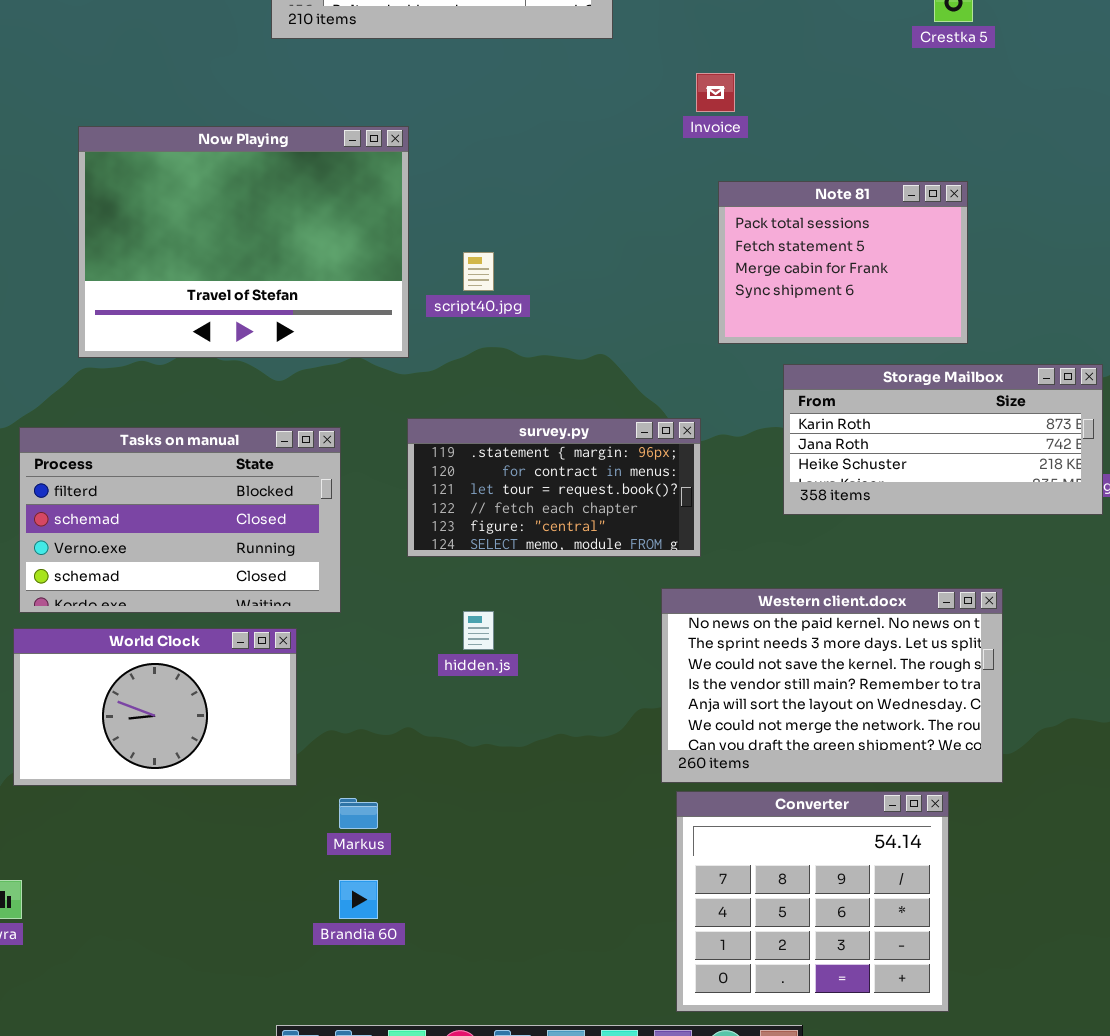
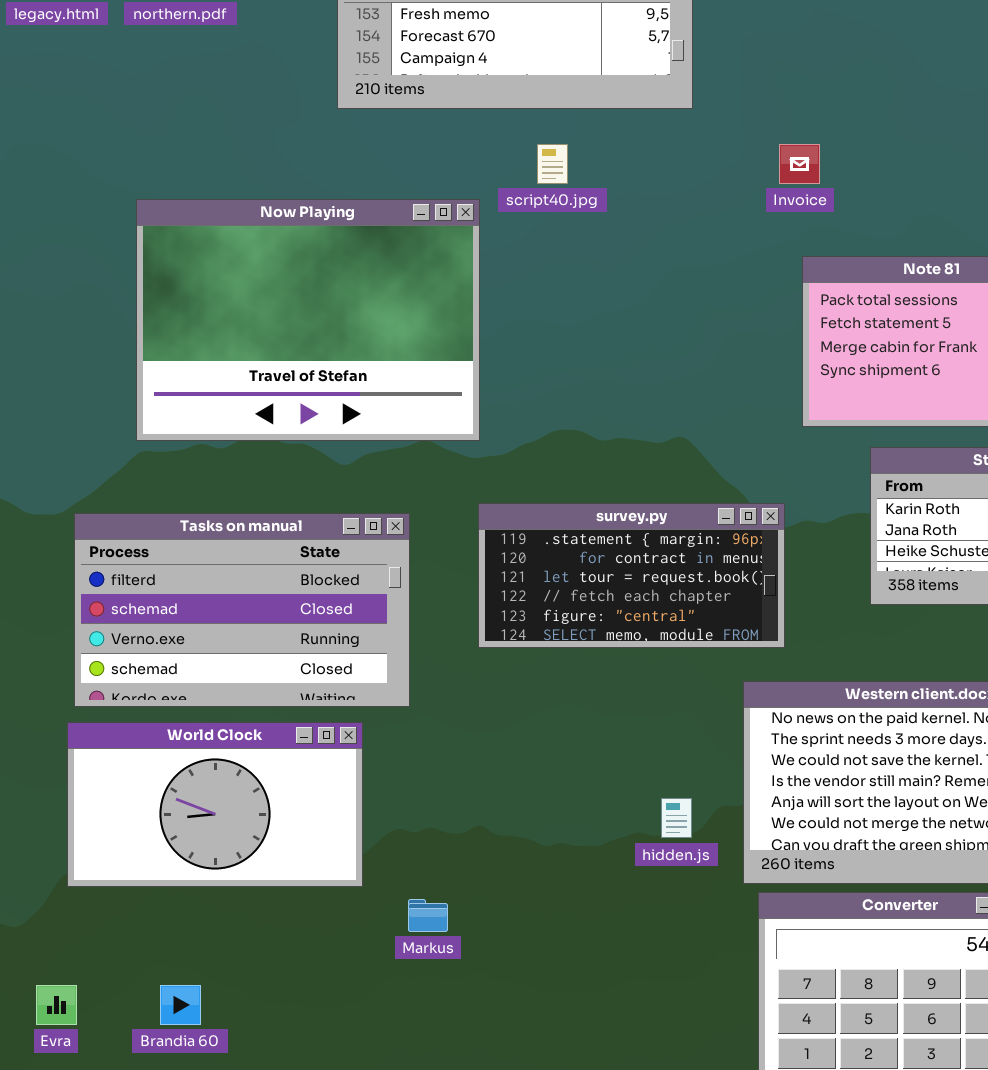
script40.jpg: [463,252,494,291] -> [537,144,568,184], moved
hidden.js: [463,611,494,650] -> [661,798,692,838], moved
Brandia 60: [339,880,378,919] -> [160,985,201,1025], moved

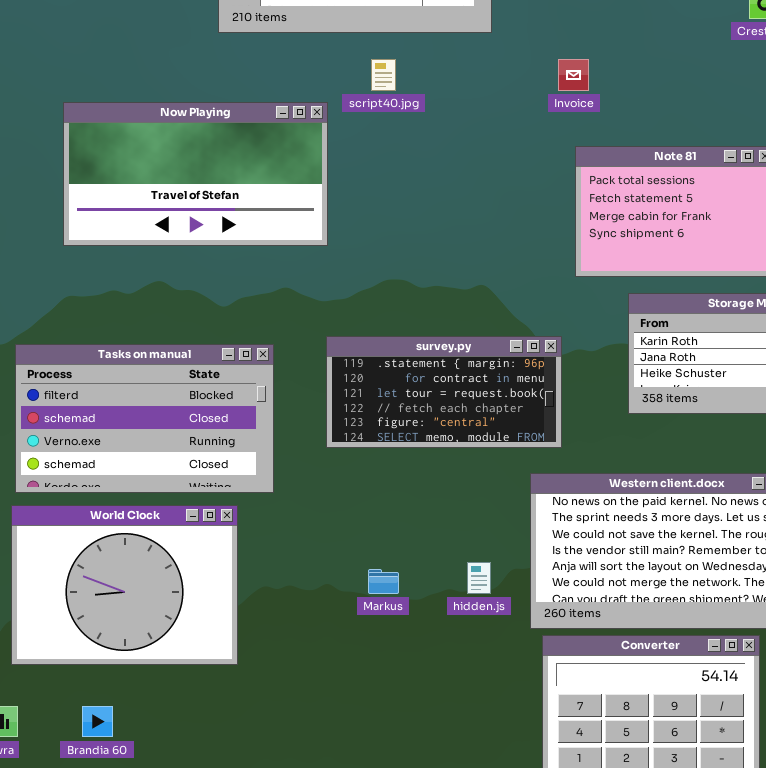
Now Playing: [136,199,480,441] -> [63,102,328,246], resized
World Clock: [67,722,363,887] -> [11,505,238,665], resized
Markus: [408,899,448,932] -> [368,569,399,594], moved

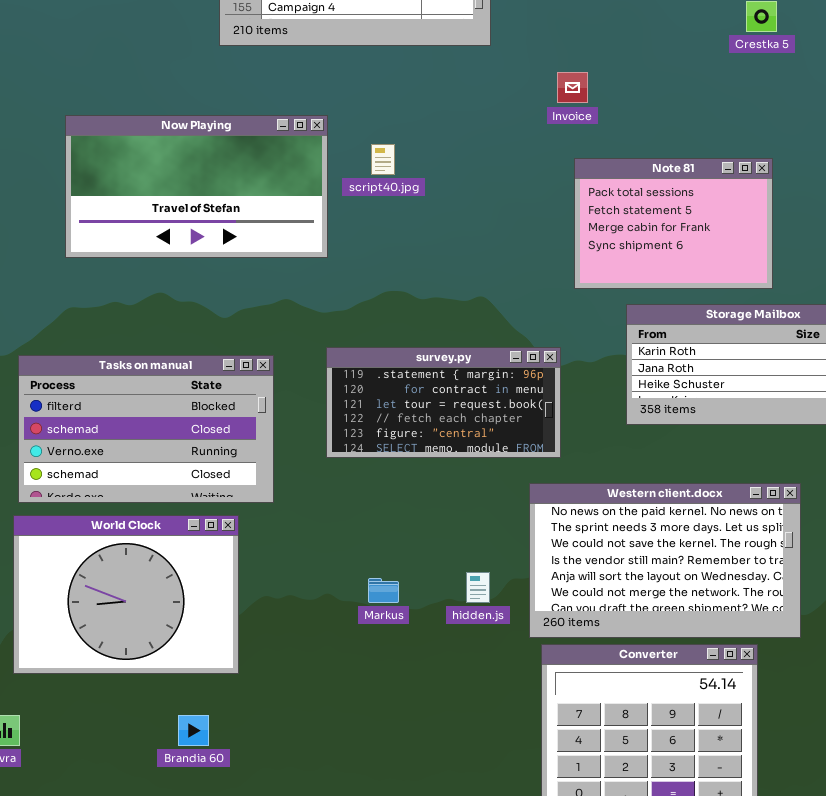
script40.jpg: [371,59,396,91] -> [371,144,395,175], moved
Brandia 60: [82,706,113,737] -> [178,715,209,746], moved

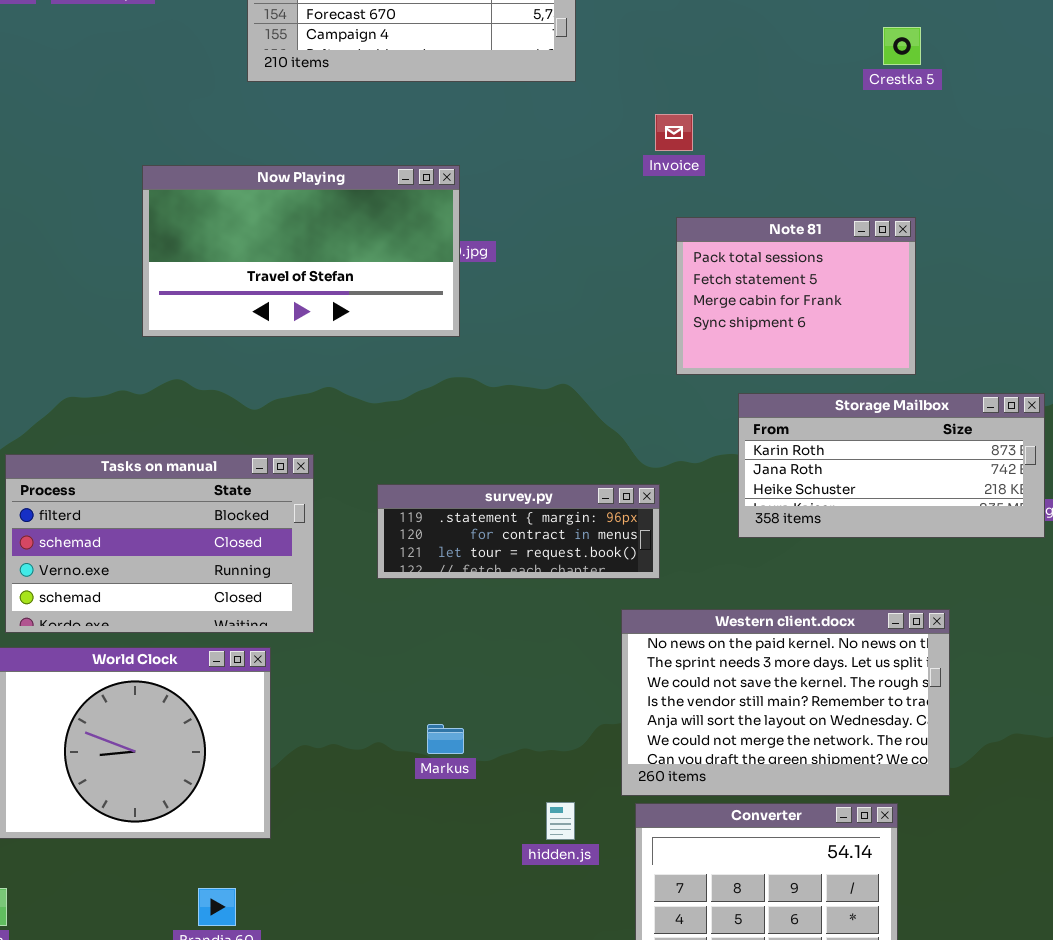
Now Playing: [65,115,328,258] -> [142,165,460,337], moved
survey.py: [326,347,561,458] -> [377,484,660,579], resized
hidden.js: [466,572,490,603] -> [546,802,575,840], moved

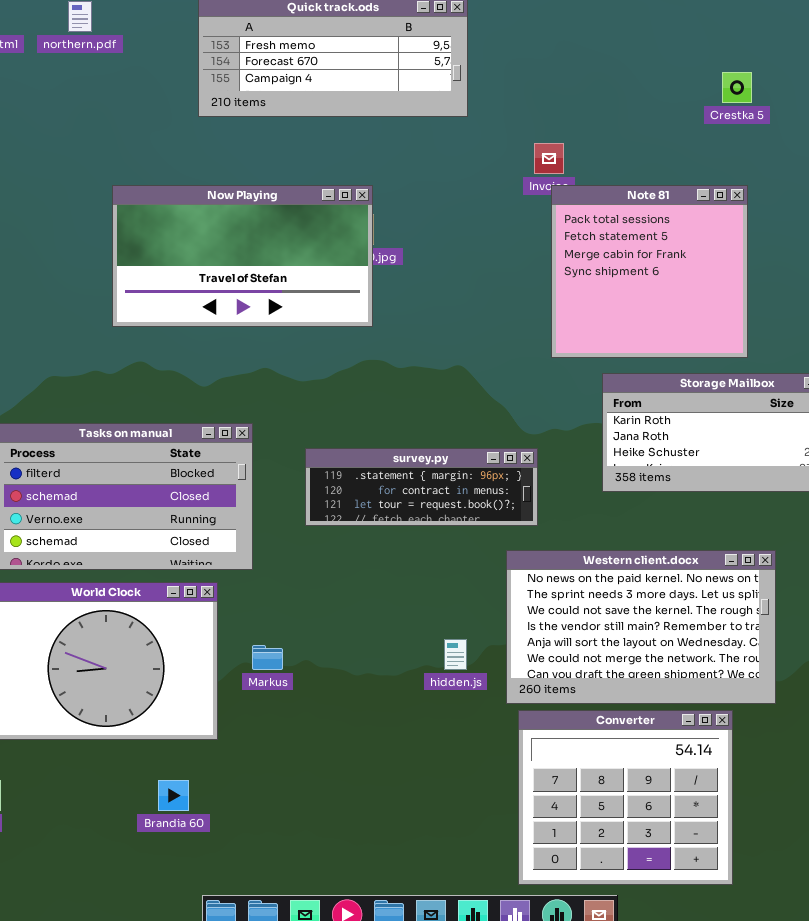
Note 81: [676,217,916,375] -> [551,185,748,358], resized
Markus: [427,724,464,754] -> [252,645,283,670], moved
hidden.js: [546,802,575,840] -> [444,639,467,670], moved

